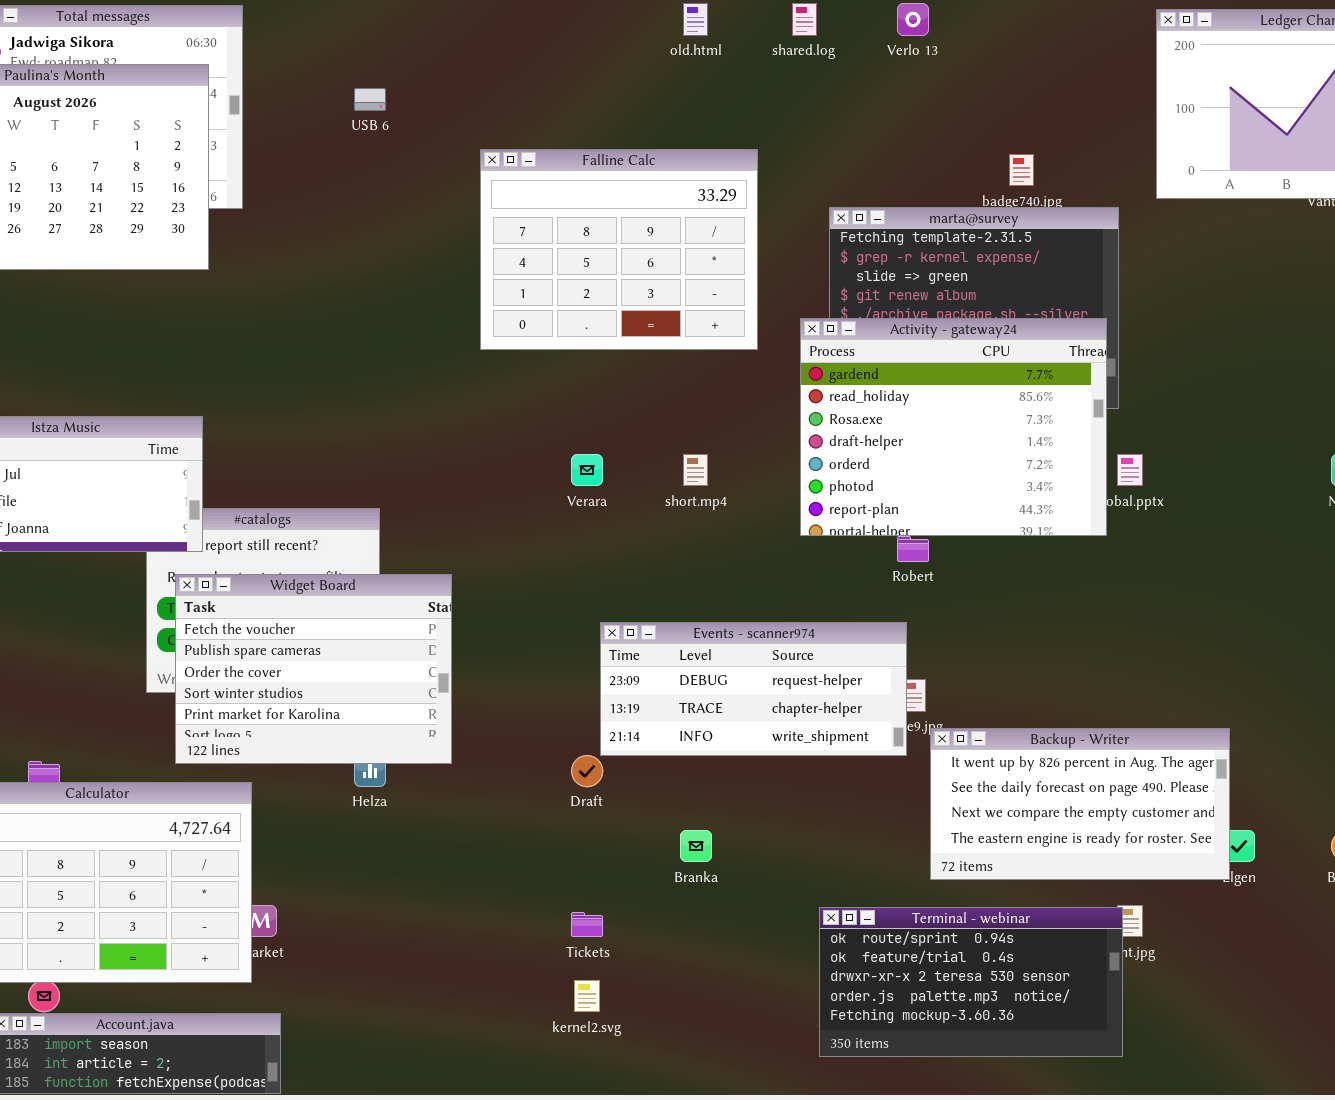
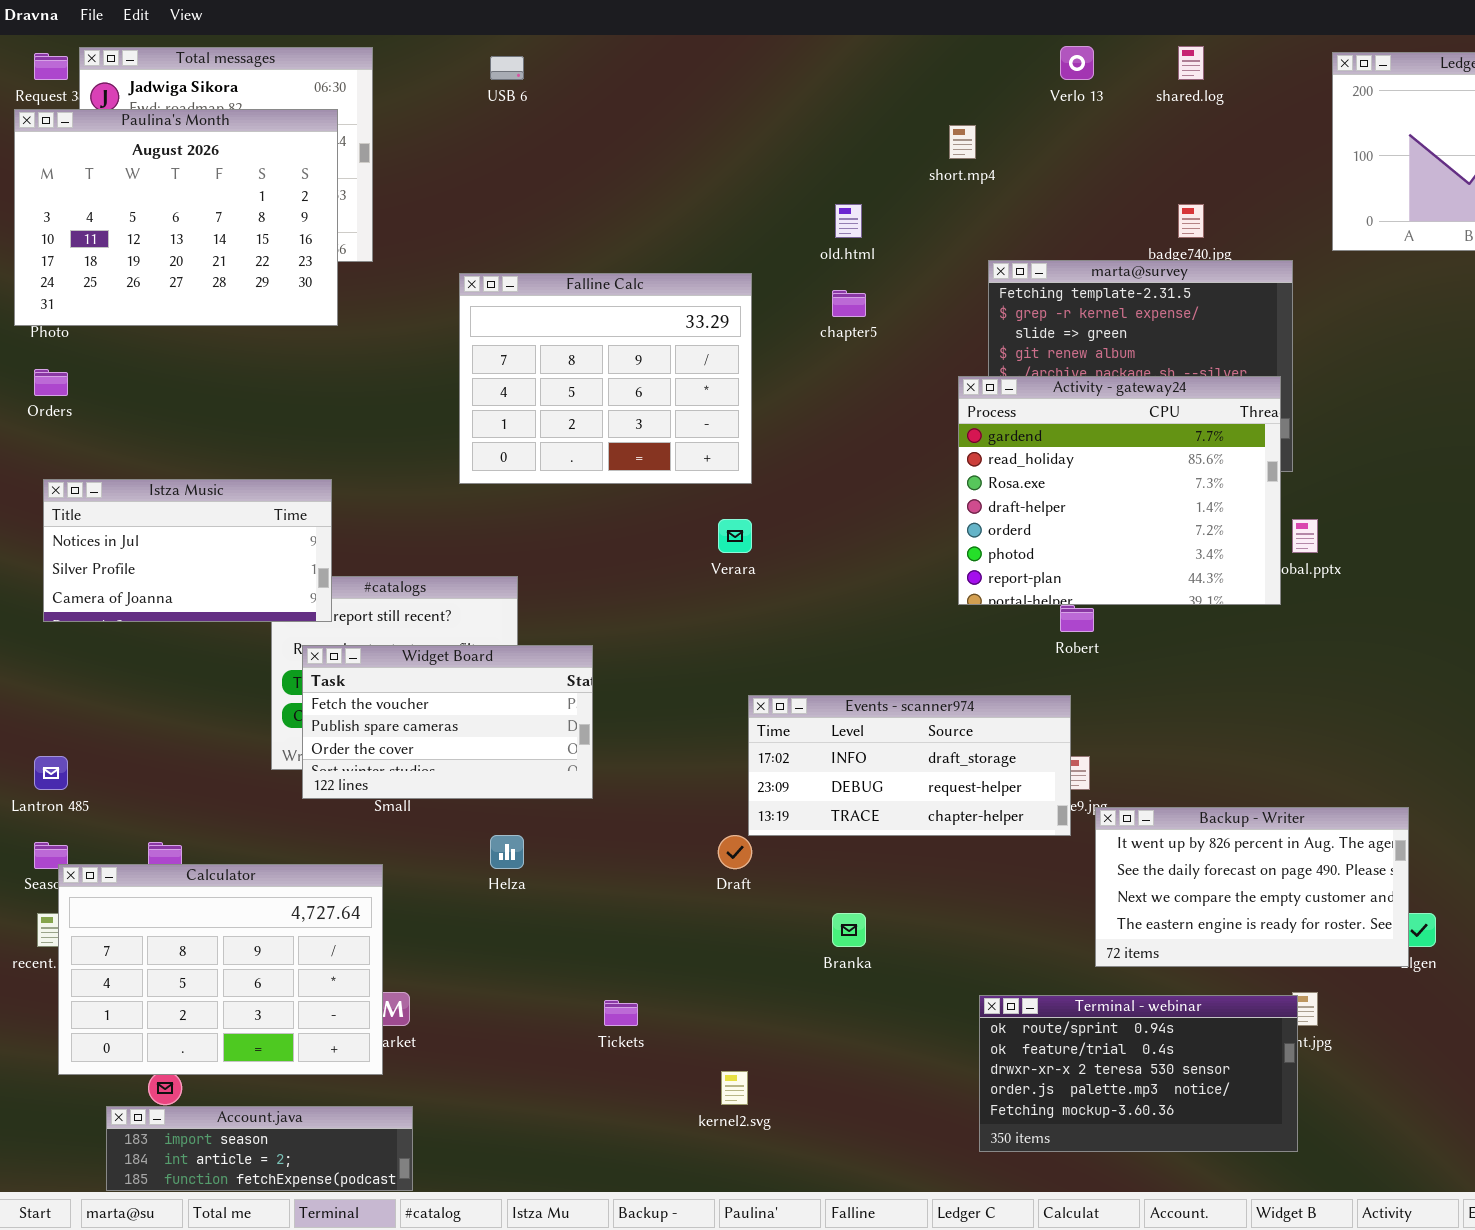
old.html: [683,3,708,36] -> [835,204,862,238], moved
shared.log: [792,3,817,36] -> [1178,46,1204,80], moved
USB 6: [354,88,386,111] -> [490,56,524,80], moved
Falline Calc: [480,149,758,350] -> [459,273,752,484], moved
short.mp4: [683,454,708,486] -> [949,125,976,159], moved
Widget Board: [175,574,452,764] -> [302,645,593,799], resized
Events - scanner974: [600,622,907,756] -> [748,695,1071,836], scrolled up 1 row
Tickets: [571,912,603,937] -> [604,1000,638,1026], moved

